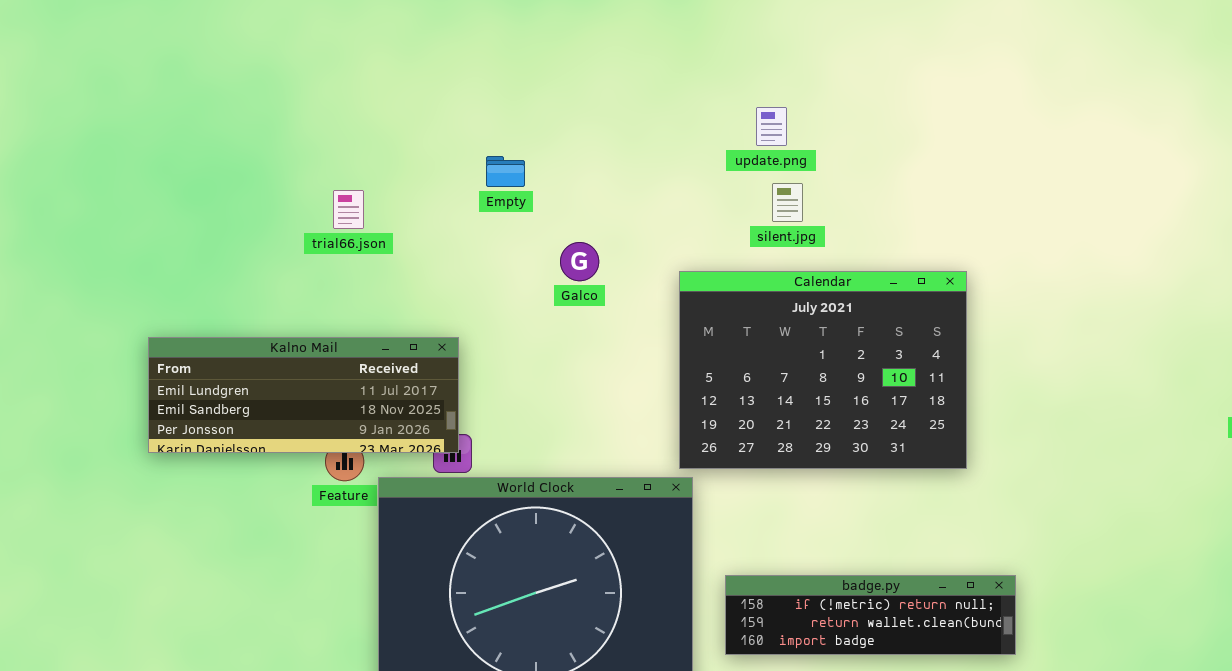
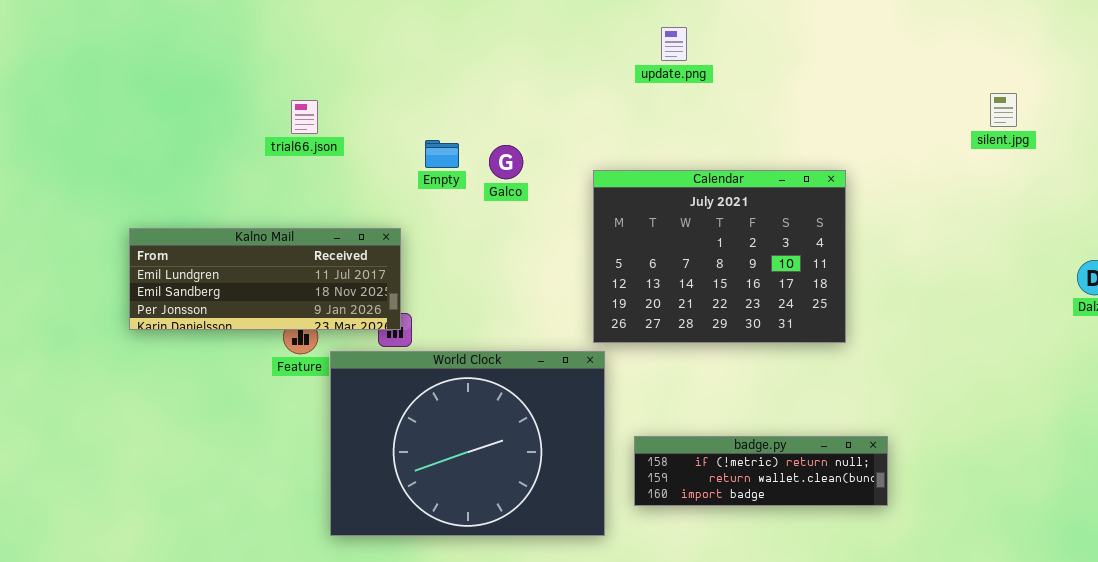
Empty: [486,156,525,187] -> [425,140,459,168], moved
silent.jpg: [772,183,803,222] -> [990,93,1017,127], moved

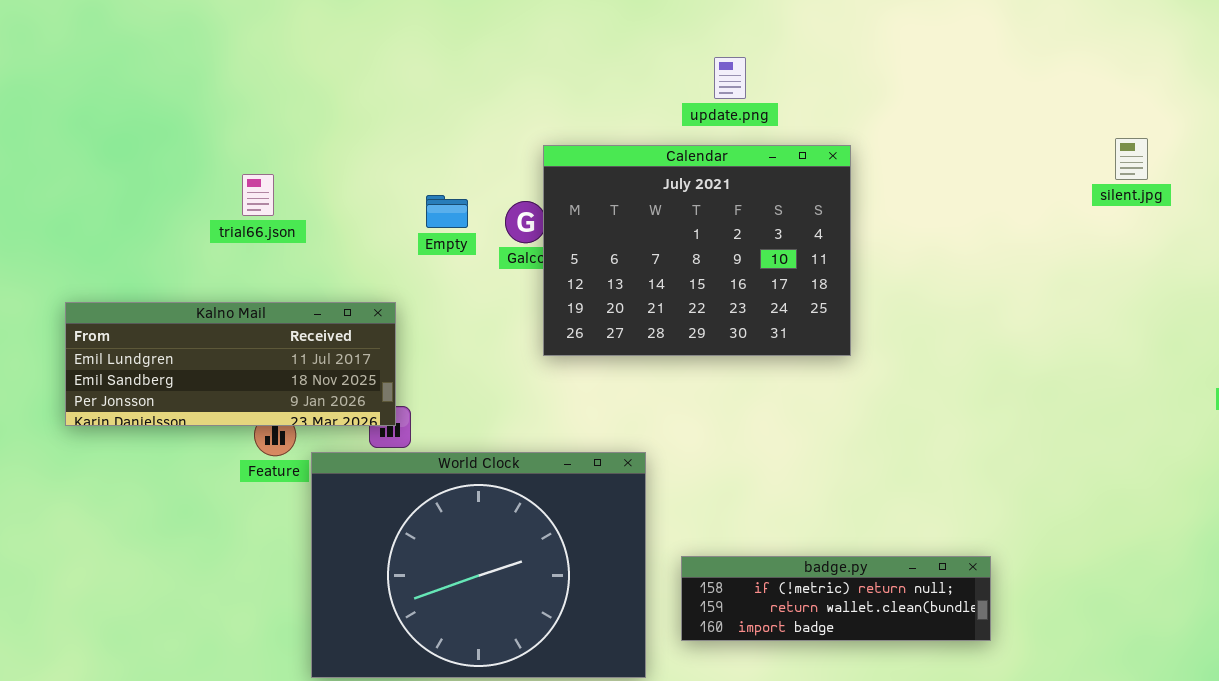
trial66.json: [291,100,318,134] -> [242,174,274,216], moved
Calendar: [593,170,846,343] -> [543,145,851,356], moved

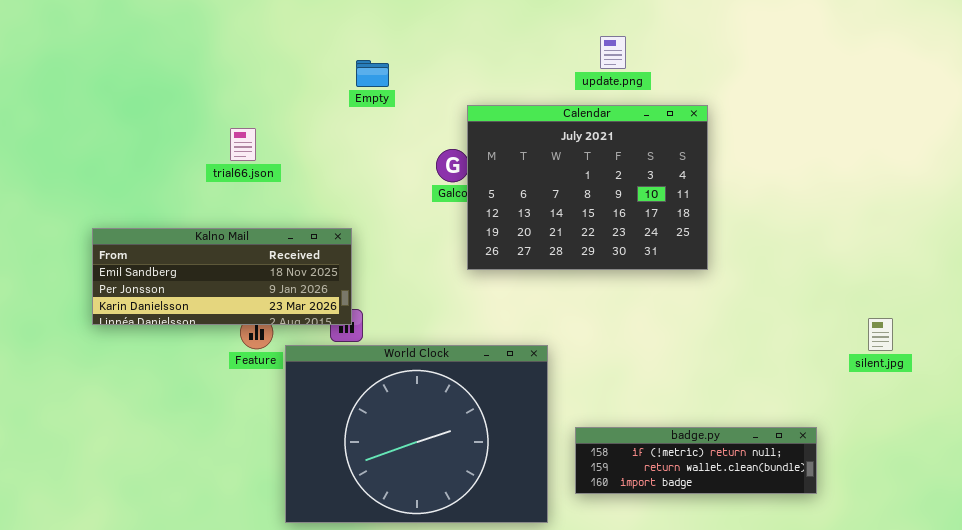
silent.jpg: [1115,138,1148,180] -> [868,318,893,351], moved
Empty: [426,195,468,228] -> [356,60,389,87], moved
Kalno Mail: [65,302,396,426] -> [92,228,352,325], scrolled down 1 row

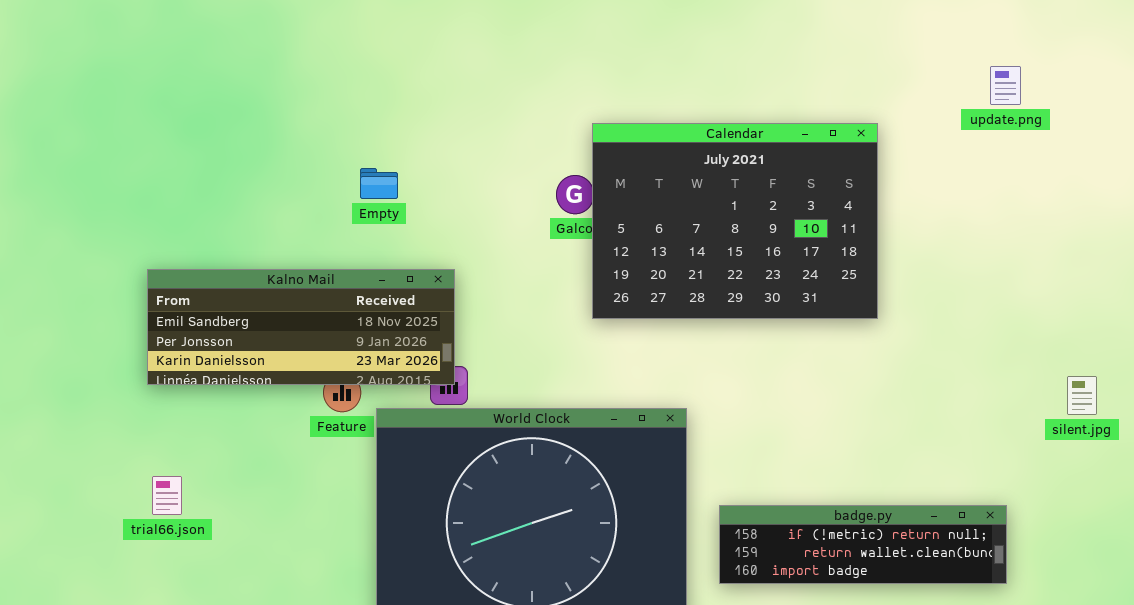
update.png: [600,36,626,69] -> [990,66,1021,105], moved
Empty: [356,60,389,87] -> [360,168,398,199], moved
trial66.json: [230,128,256,161] -> [152,476,182,515], moved

